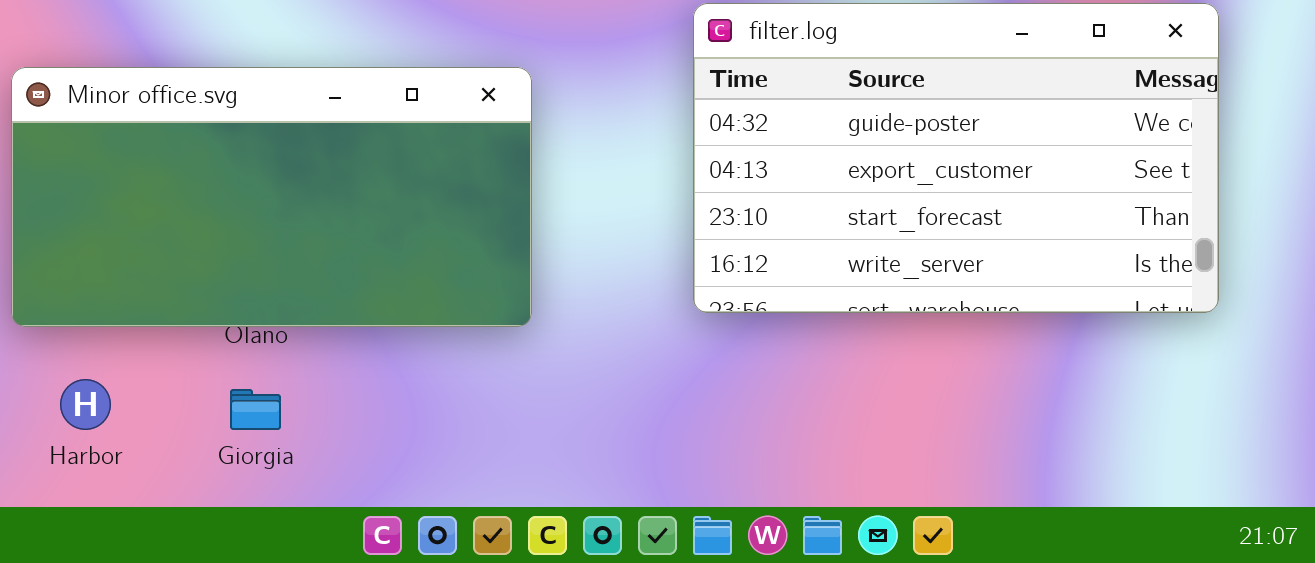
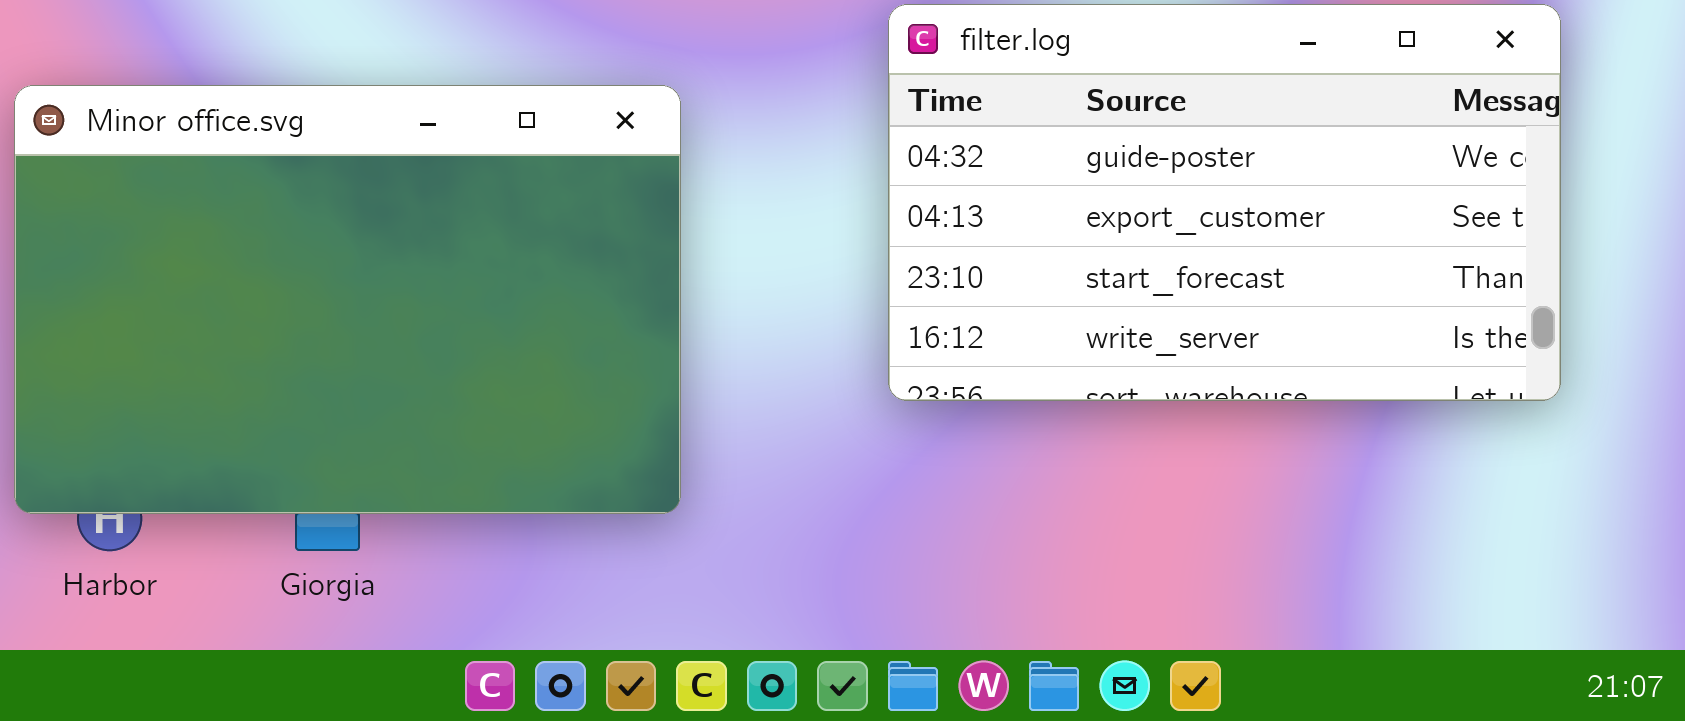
Minor office.svg: [11,67,532,327] -> [14,85,681,514], resized

